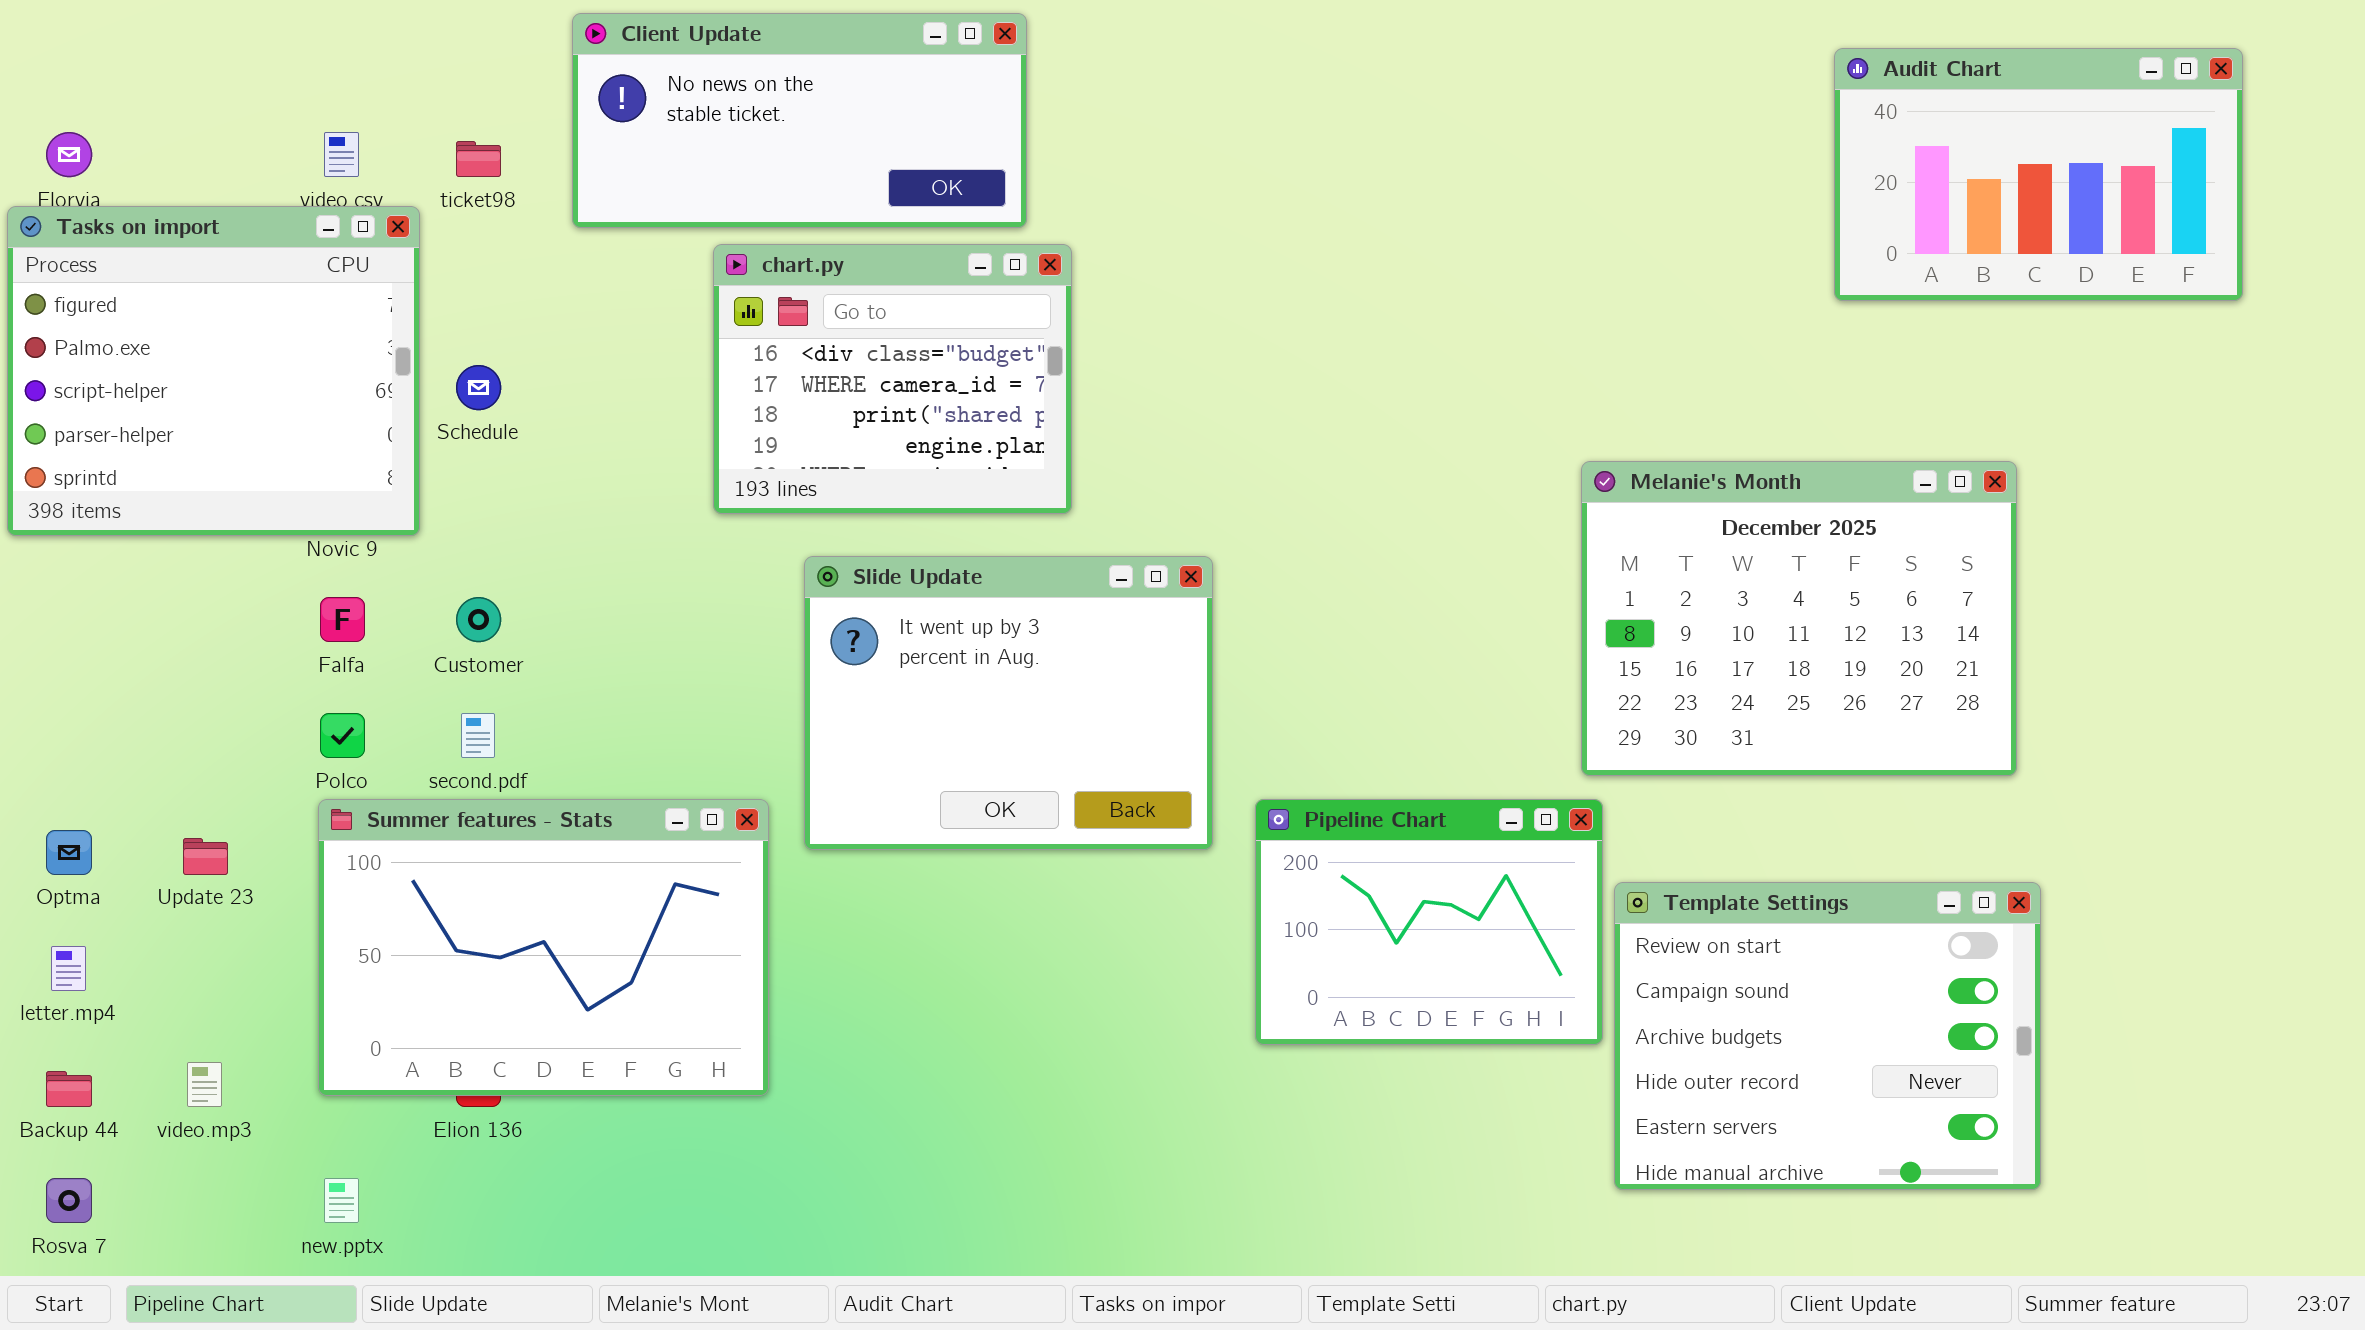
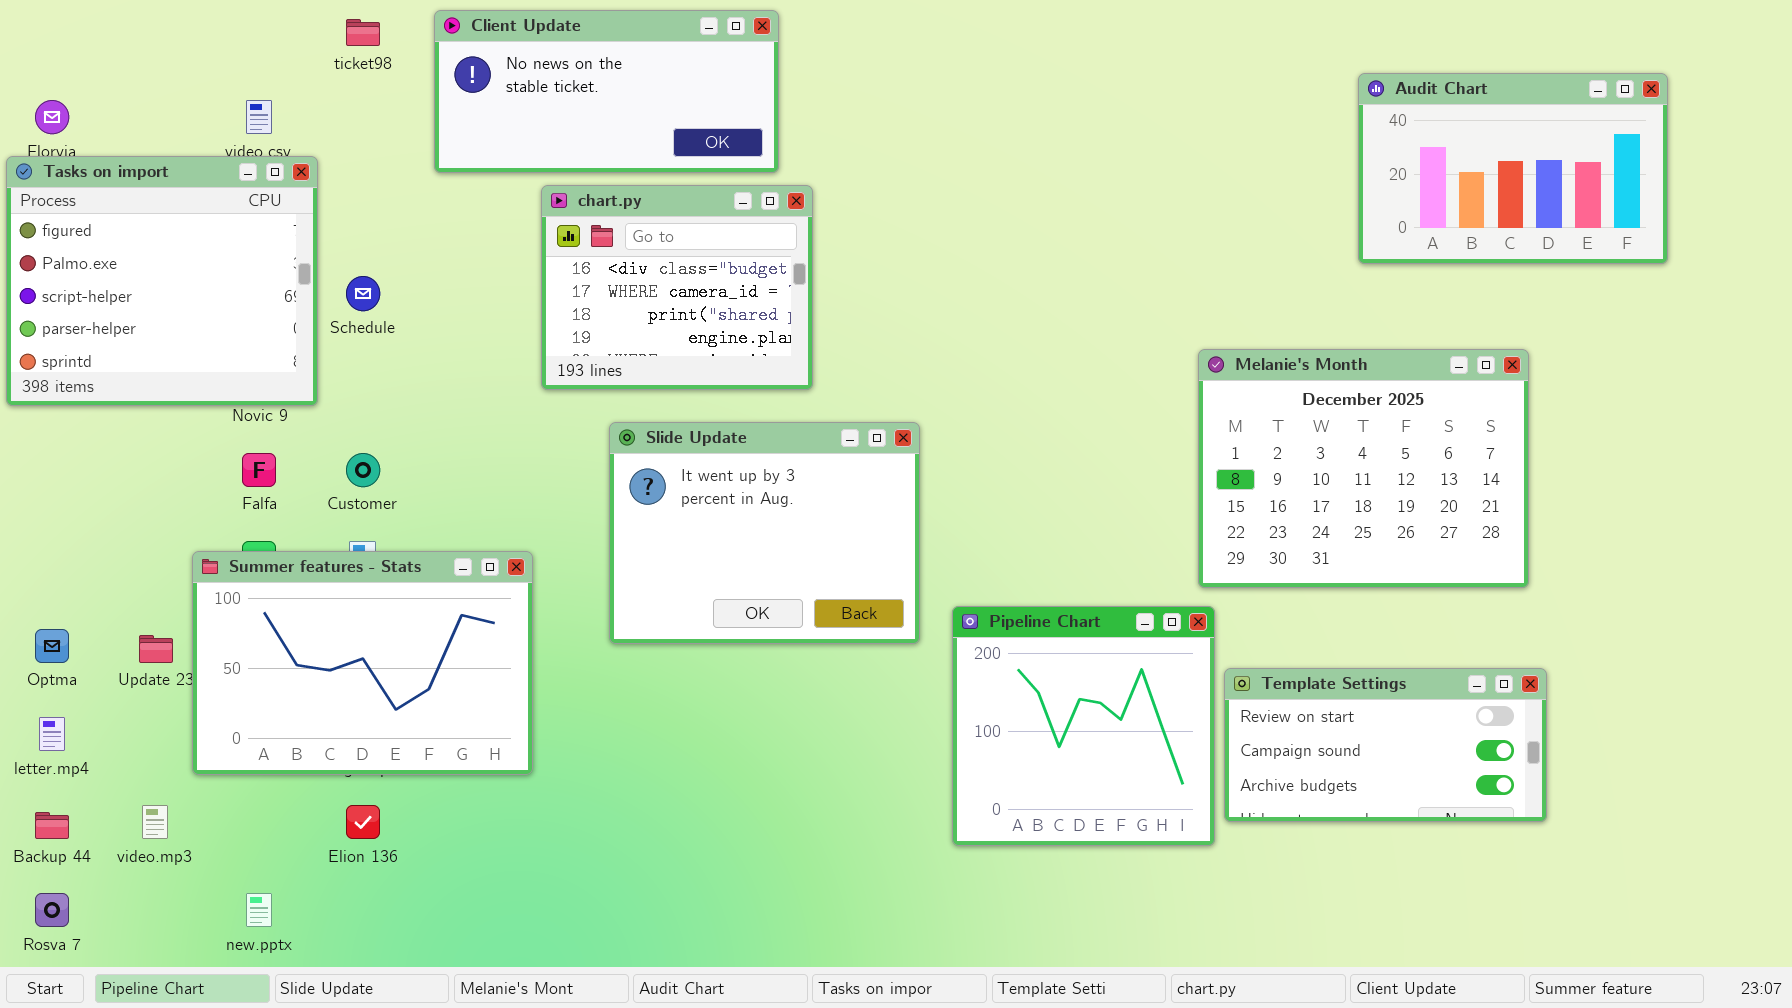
Audit Chart: [1834,48,2243,301] -> [1358,73,1668,264], moved
ticket98: [456,141,501,177] -> [346,19,380,46], moved
Summer features - Stats: [318,799,769,1096] -> [192,551,533,775], moved
Pipeline Chart: [1255,799,1603,1045] -> [952,606,1215,846], resized
Template Settings: [1614,882,2041,1190] -> [1224,668,1547,822], resized

